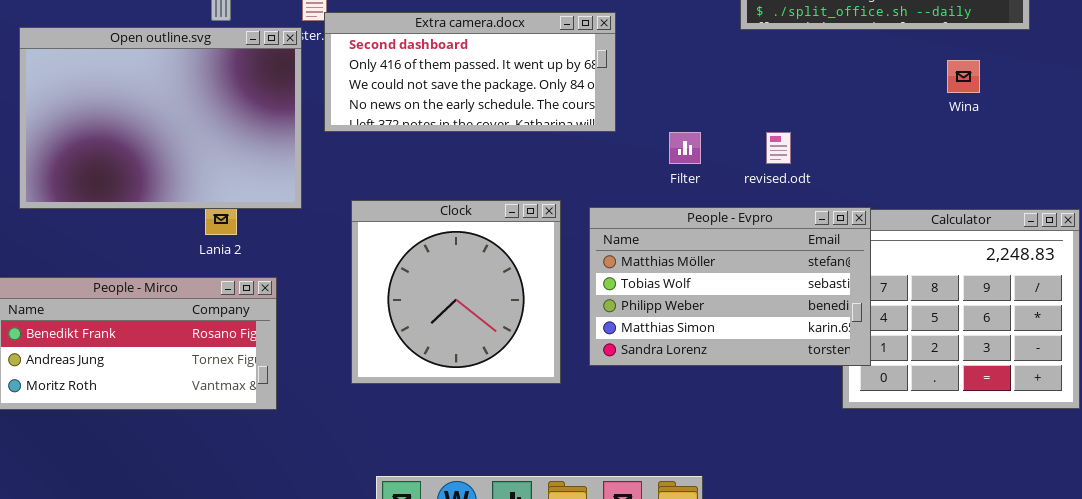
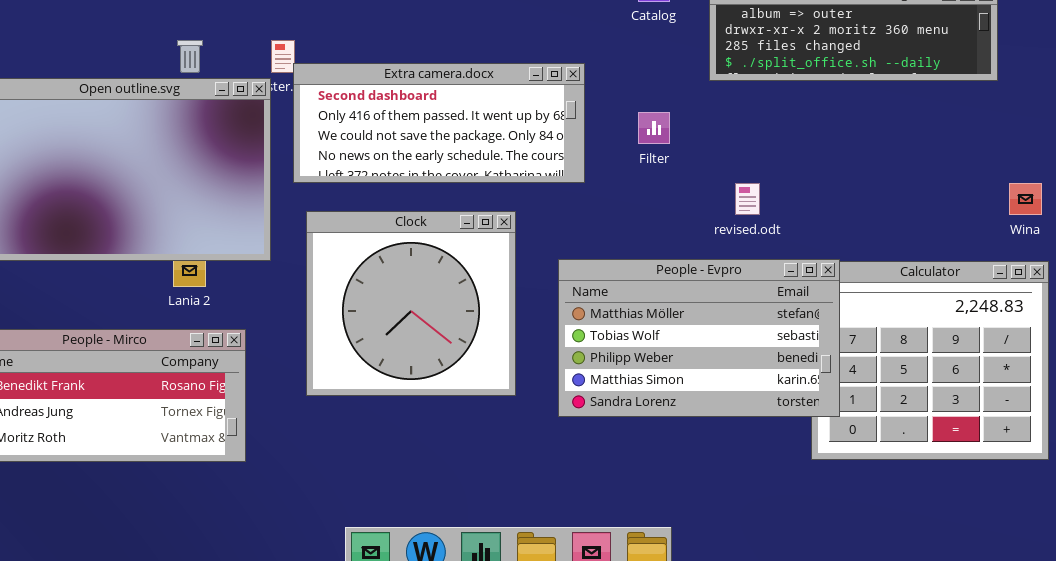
Wina: [947,60,980,93] -> [1009,183,1042,215], moved
Filter: [669,132,701,164] -> [638,112,670,144], moved
Clock: [351,200,561,384] -> [306,211,516,396], moved

